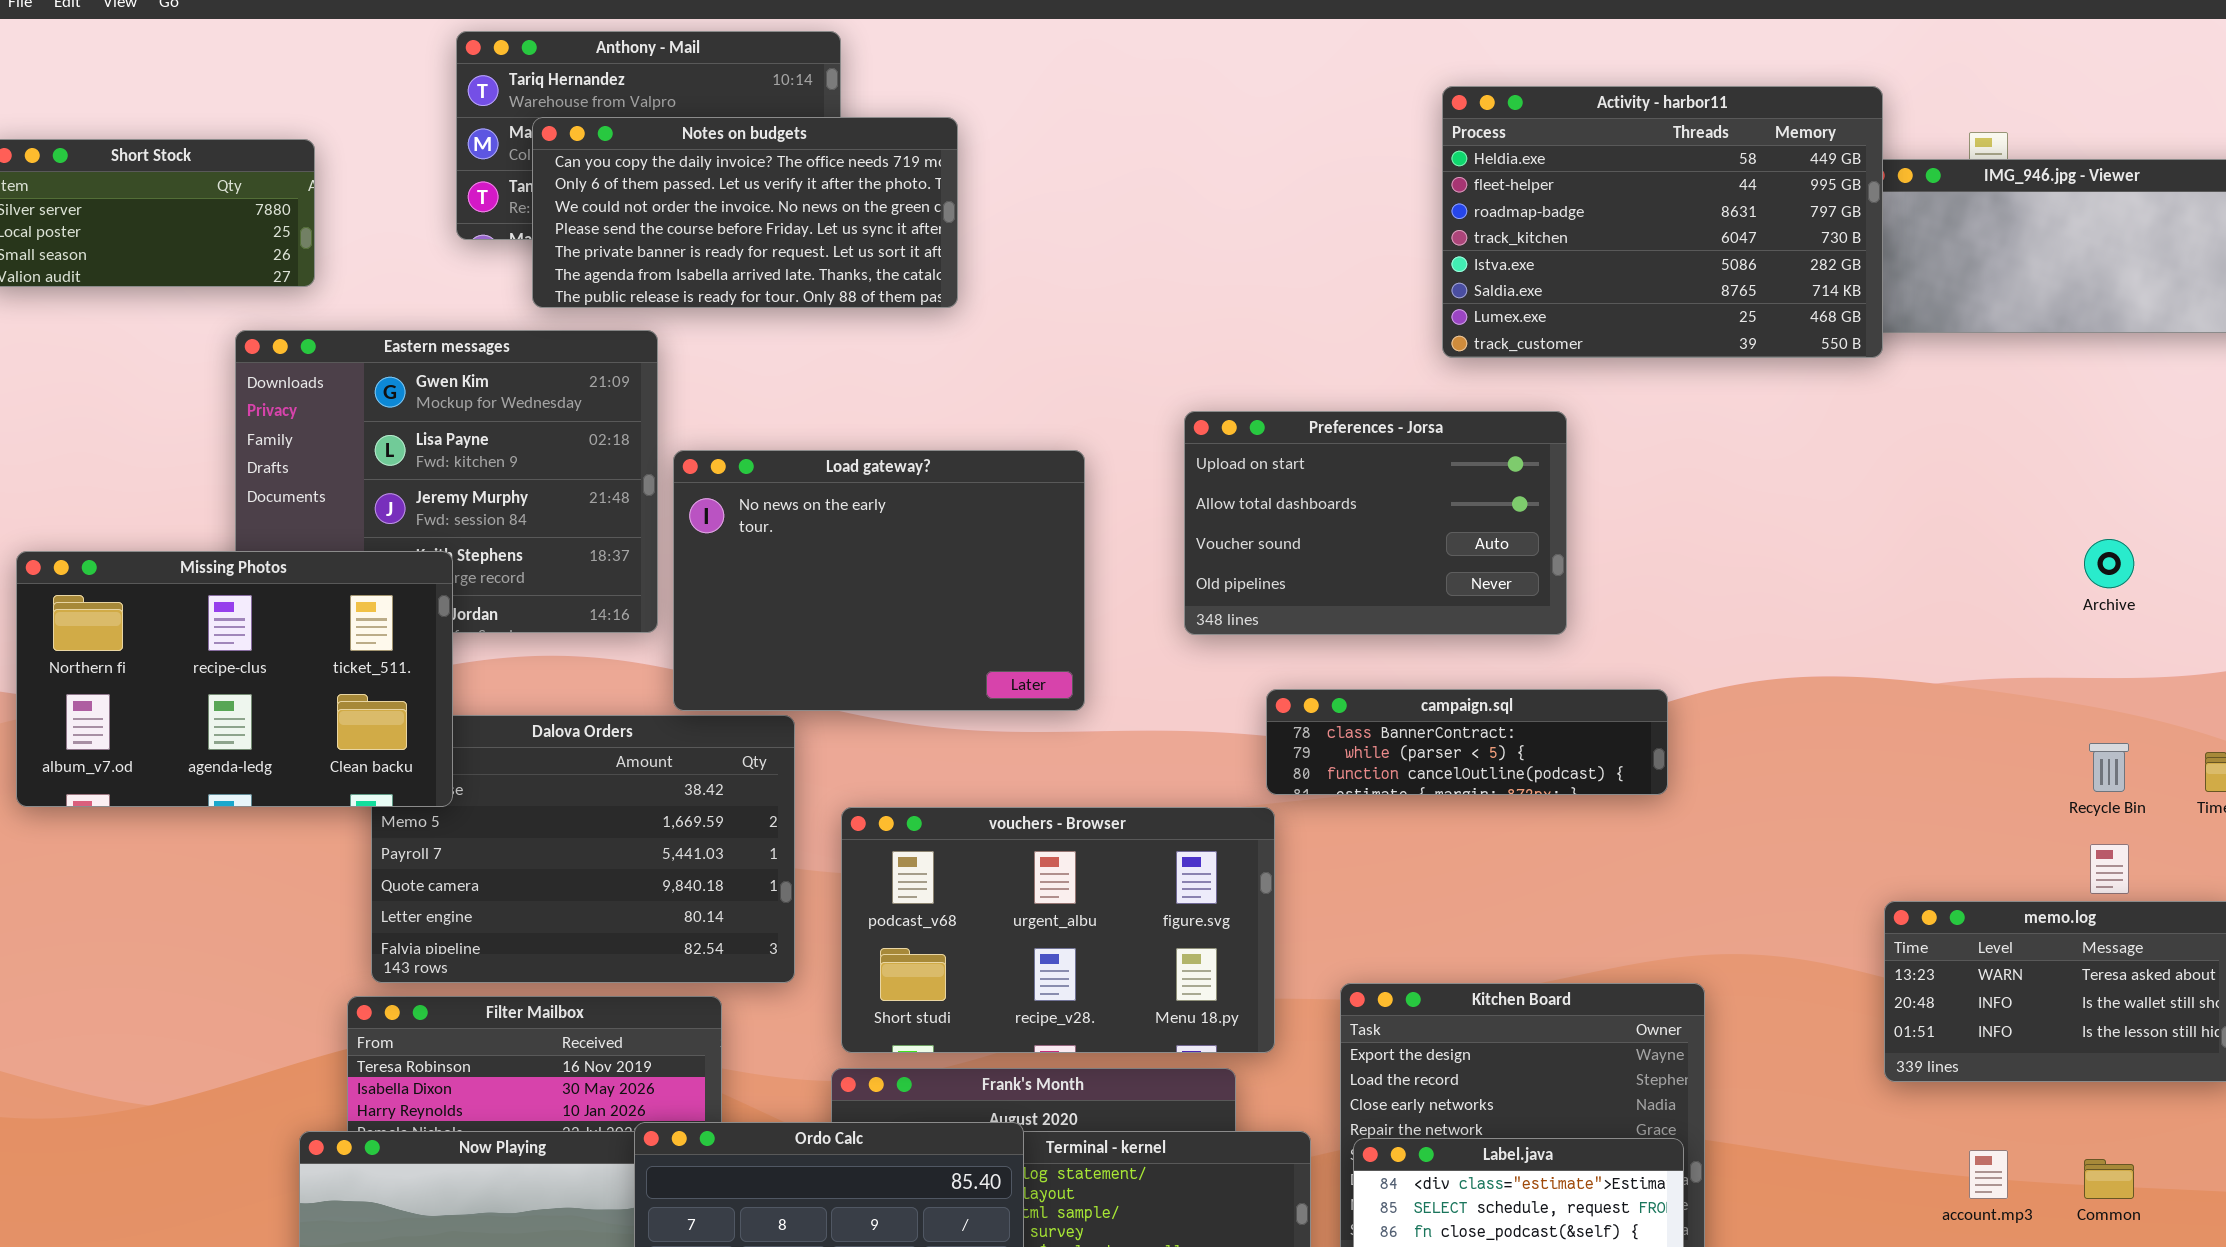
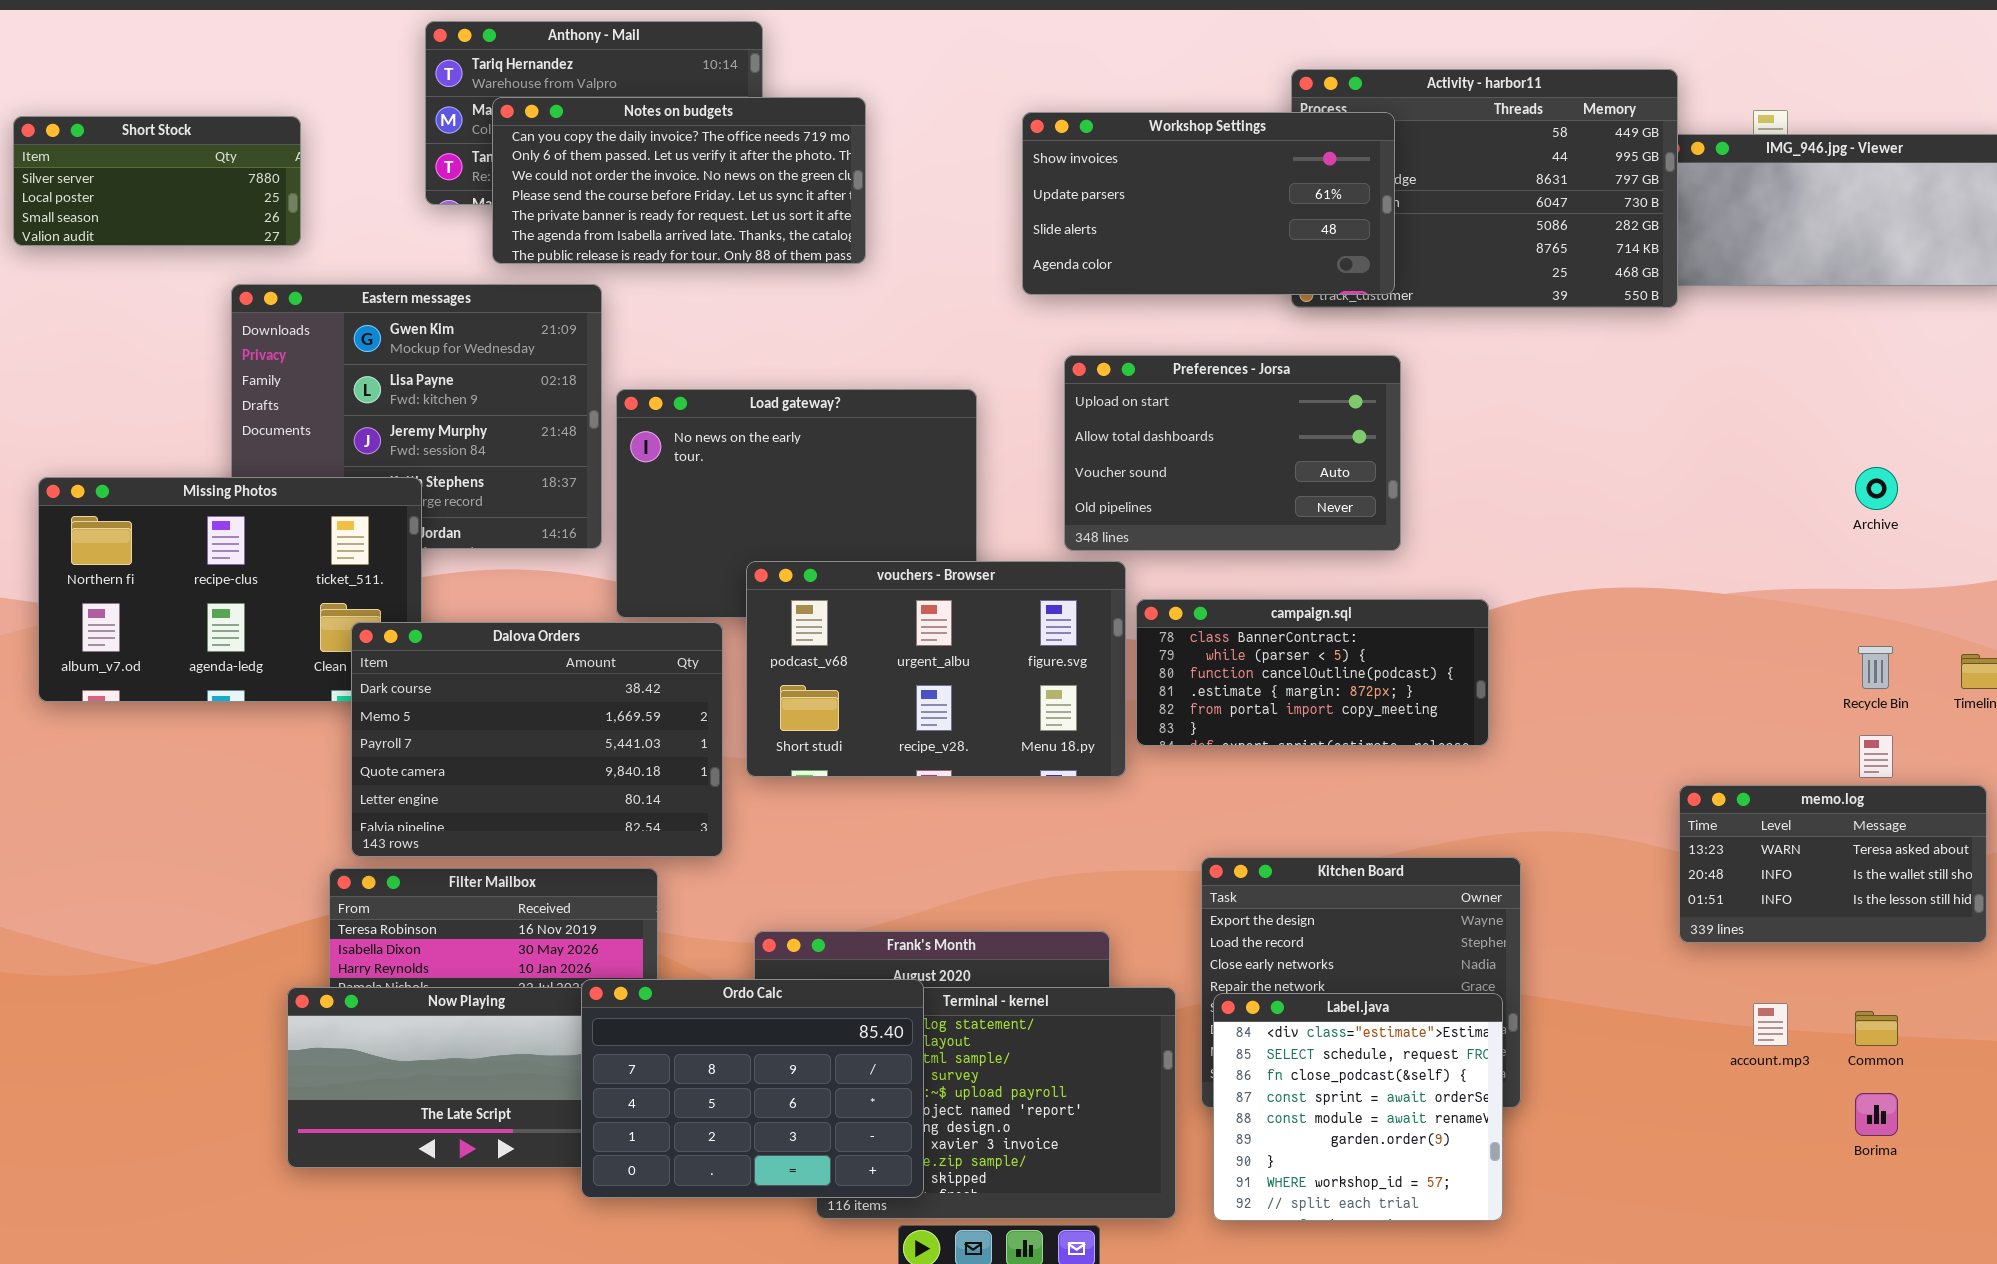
Workshop Settings: none -> [1022,112,1395,295], opened
campaign.sql: [1266,689,1668,795] -> [1136,599,1489,746], resized
Dalova Orders: [371,715,795,983] -> [351,622,723,857], raised
vouchers - Browser: [841,807,1275,1053] -> [746,561,1126,777], moved

